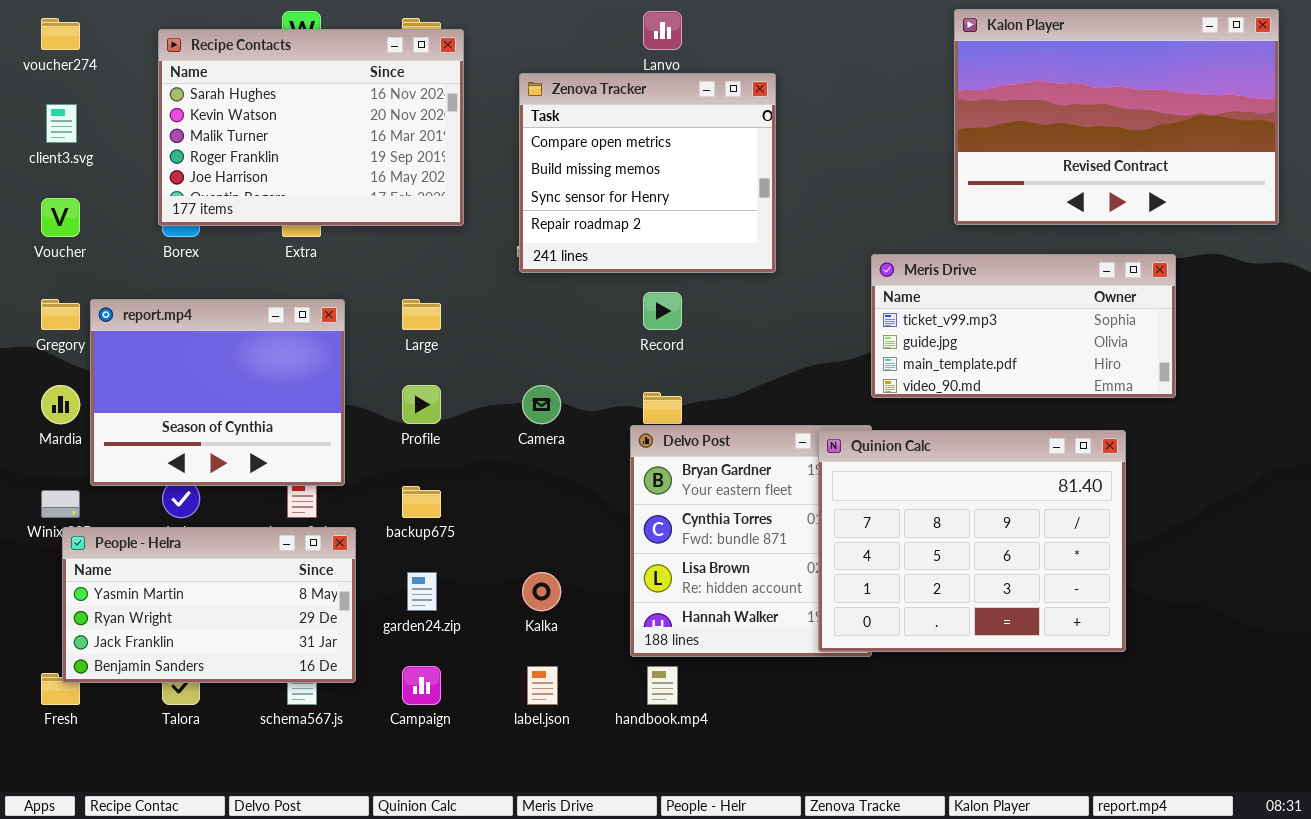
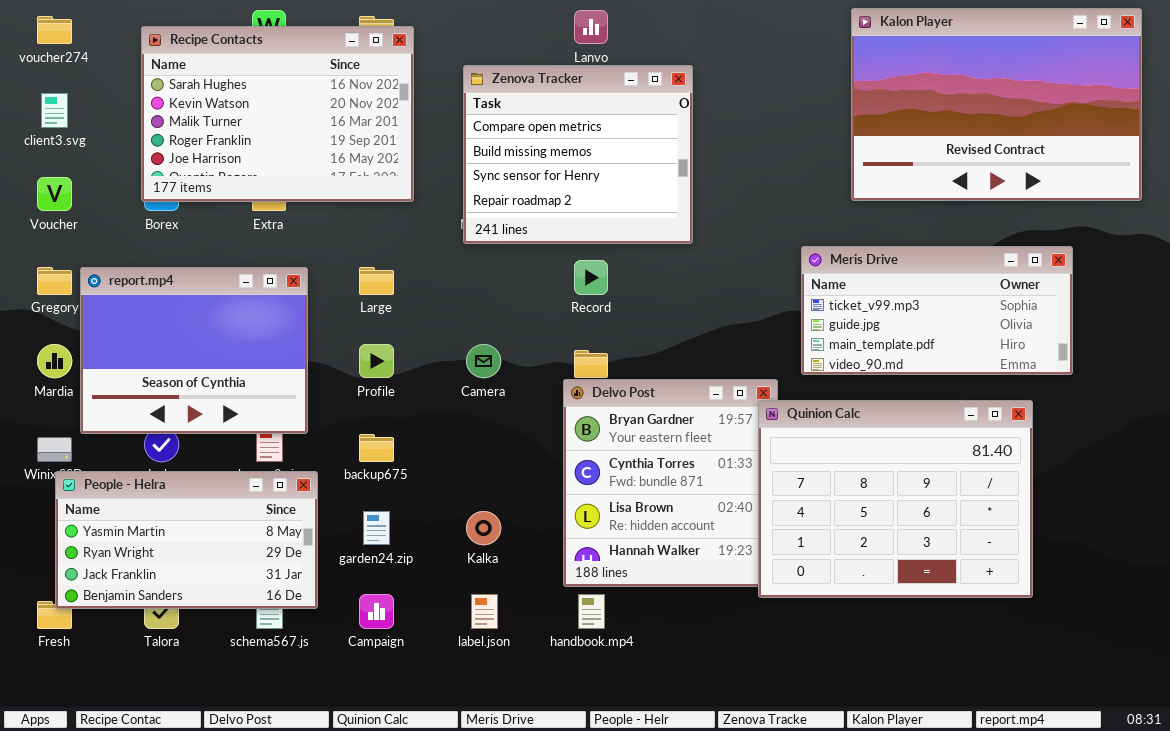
Meris Drive: [871,254,1176,398] -> [801,246,1073,375], moved
Quinion Calc: [818,430,1126,652] -> [758,400,1033,598], moved

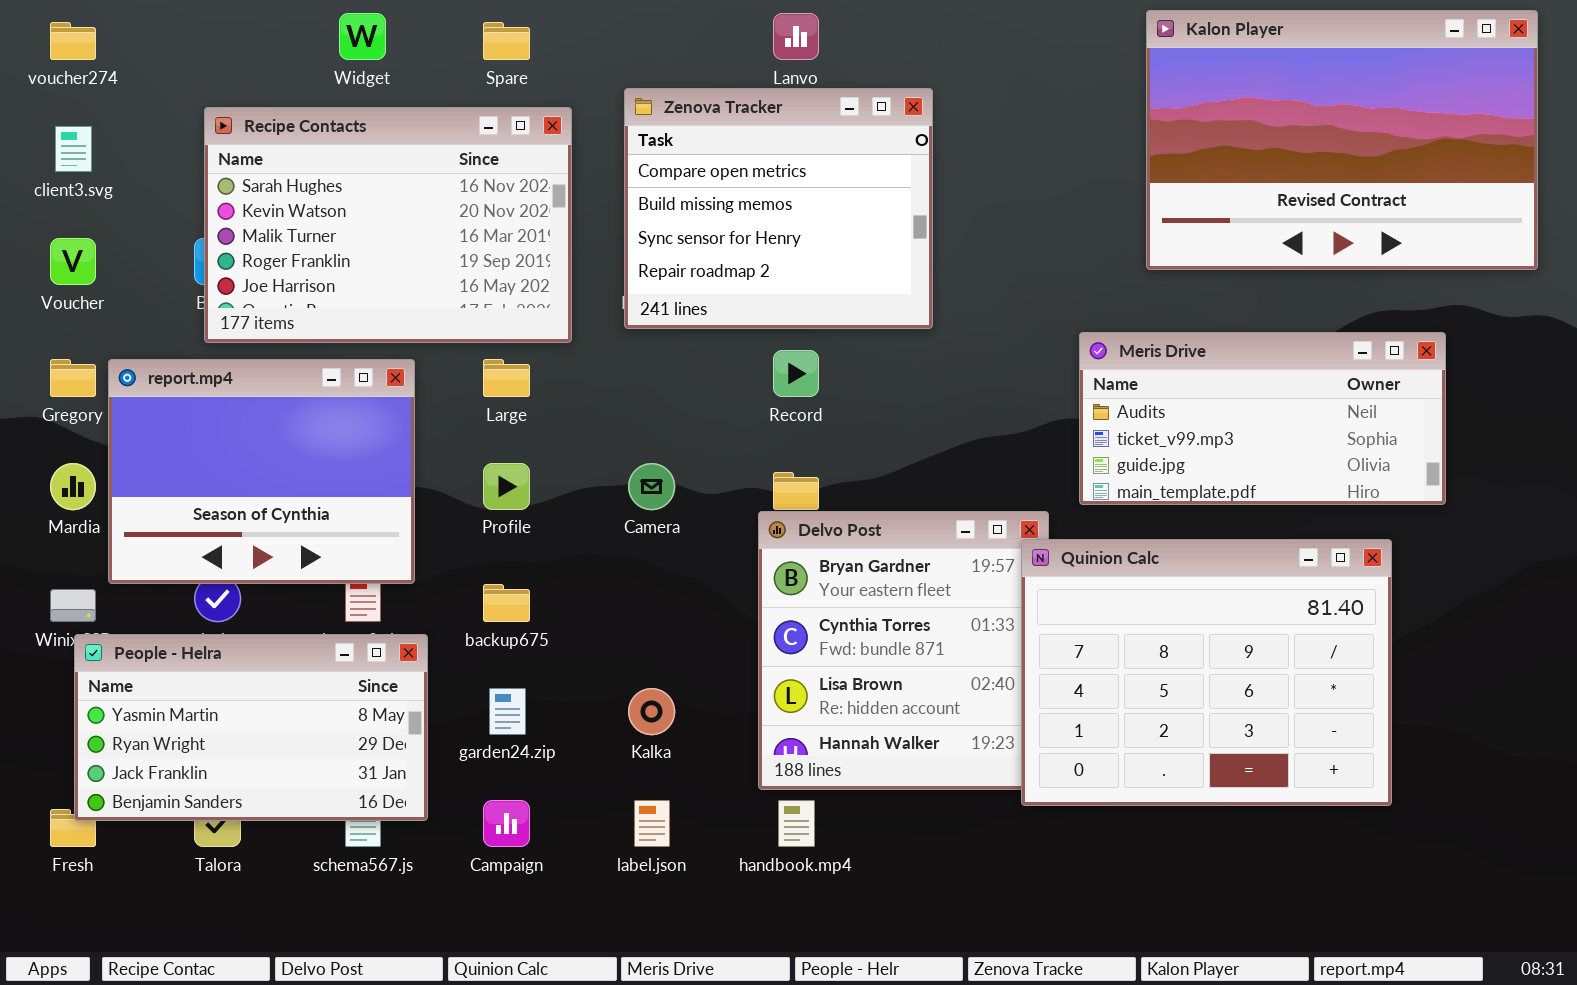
Recipe Contacts: [141,26,414,202] -> [204,107,572,343], moved
Meris Drive: [801,246,1073,375] -> [1079,332,1446,505], scrolled up 1 row

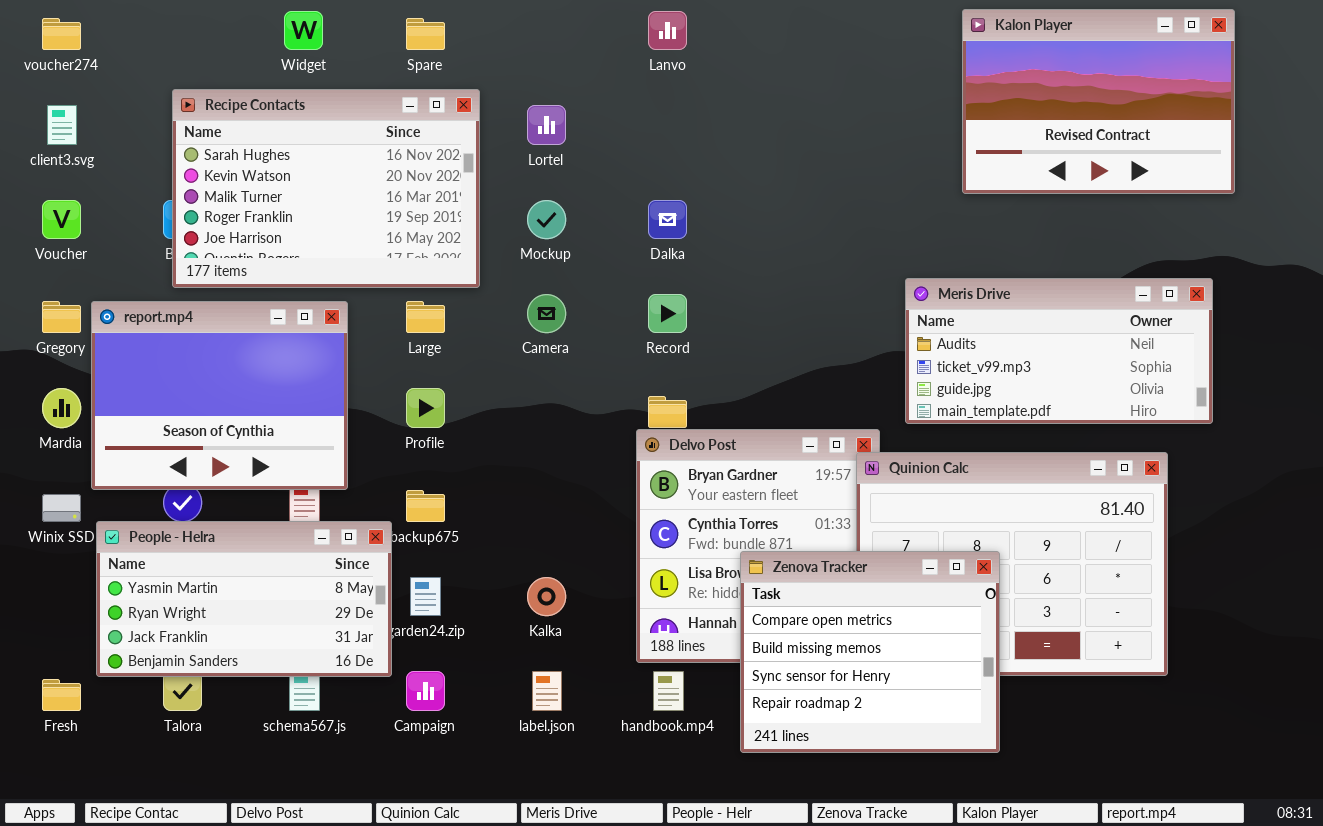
Kalon Player: [1146,10,1538,270] -> [962,9,1235,194], resized
Zenova Tracker: [624,88,933,329] -> [740,551,1000,753], moved
Camera: [628,463,675,510] -> [527,294,566,333], moved
People - Helra: [74,634,428,821] -> [96,521,392,677], moved

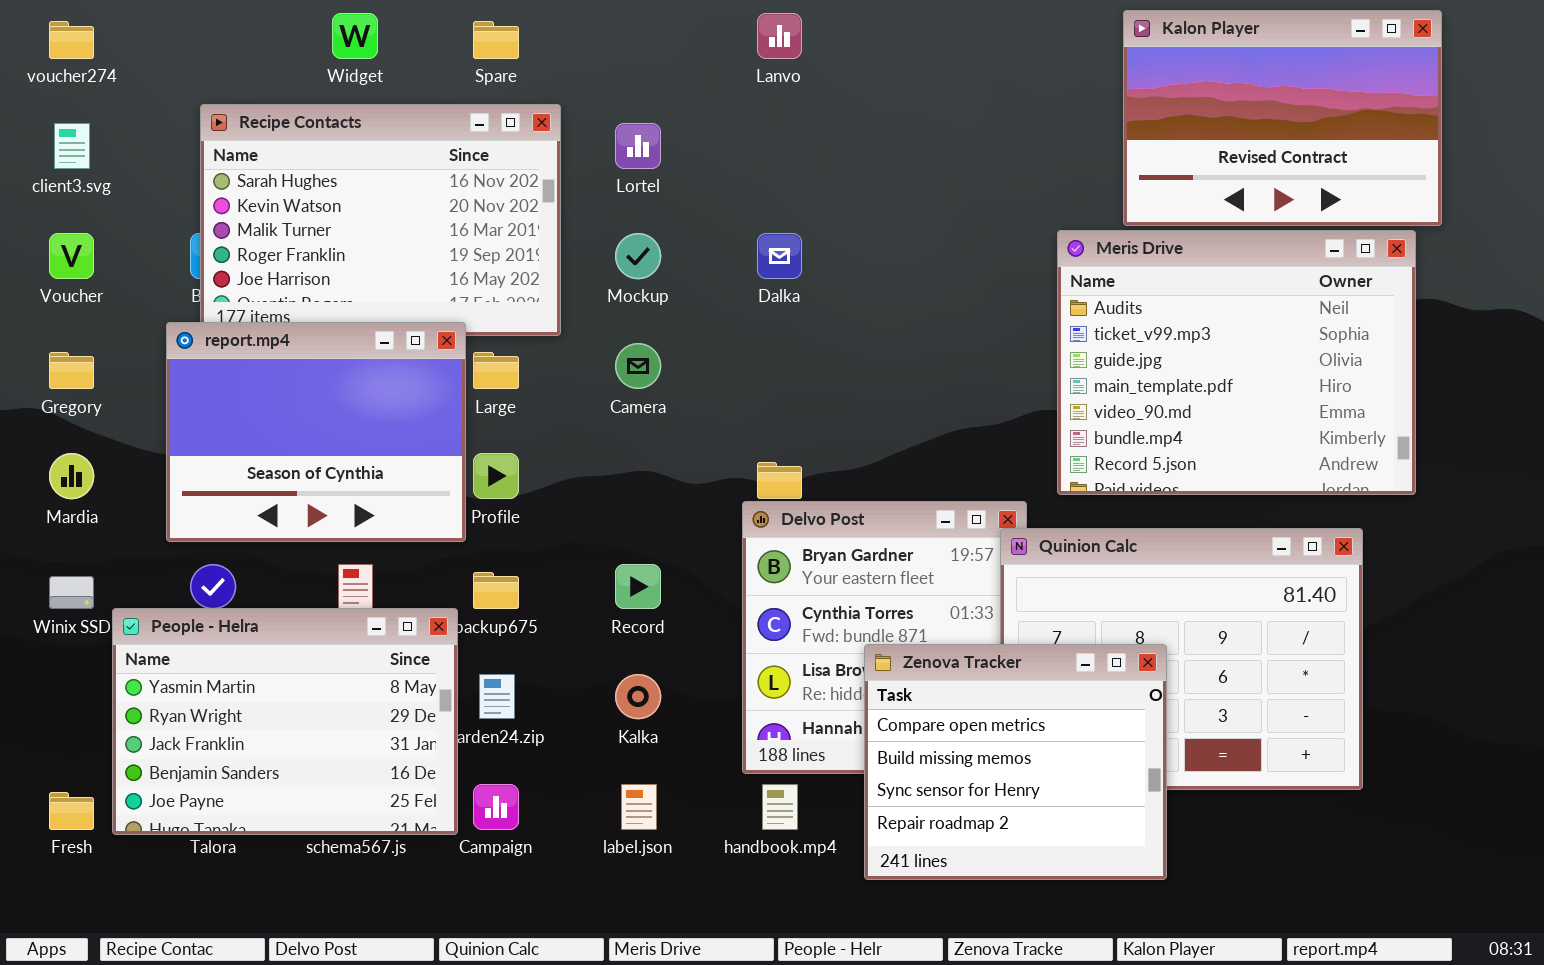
Meris Drive: [905,278,1213,424] -> [1057,230,1416,495], resized
Record: [648,294,687,333] -> [615,564,661,609], moved
report.mp4: [91,301,348,490] -> [166,322,466,542], moved
People - Helra: [96,521,392,677] -> [112,608,458,835], resized

